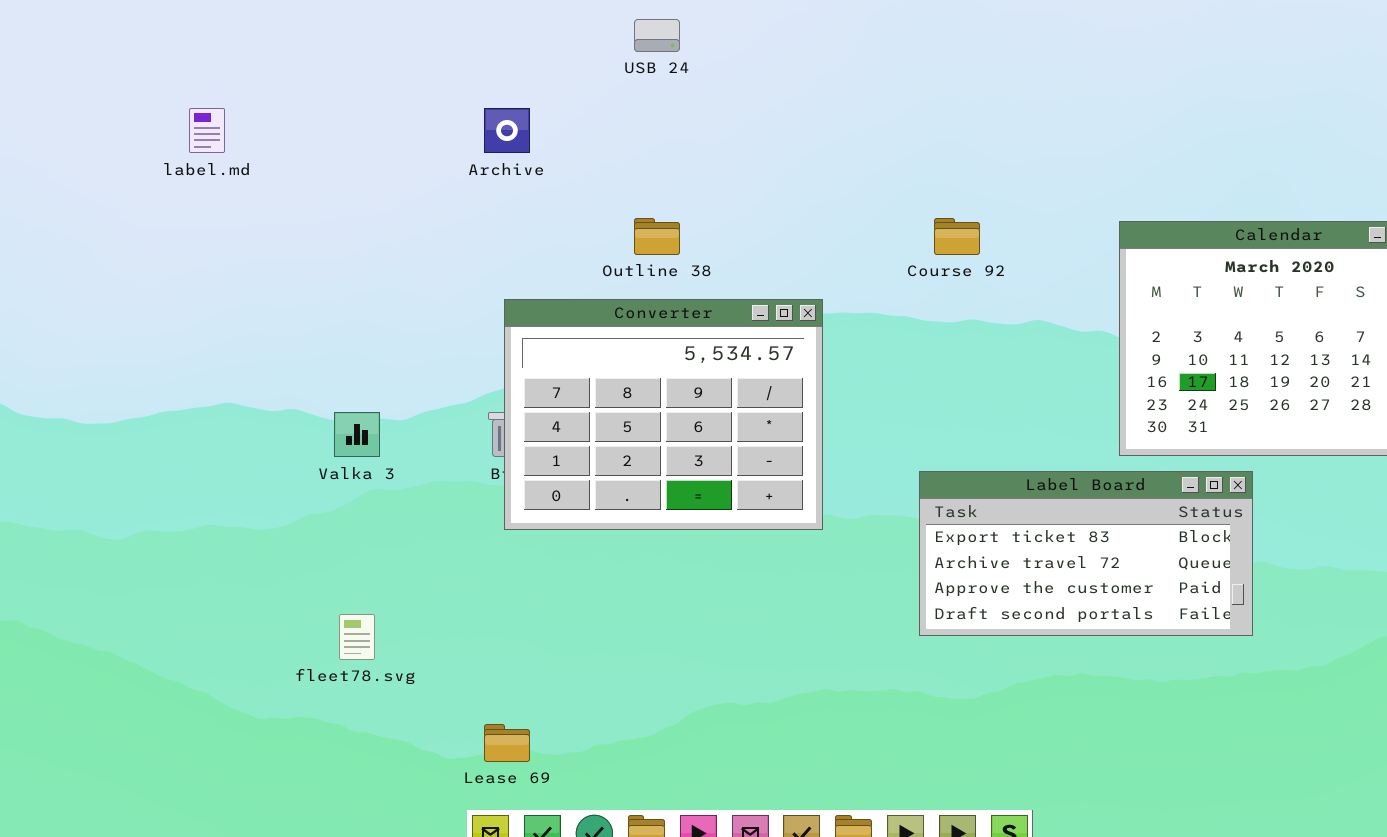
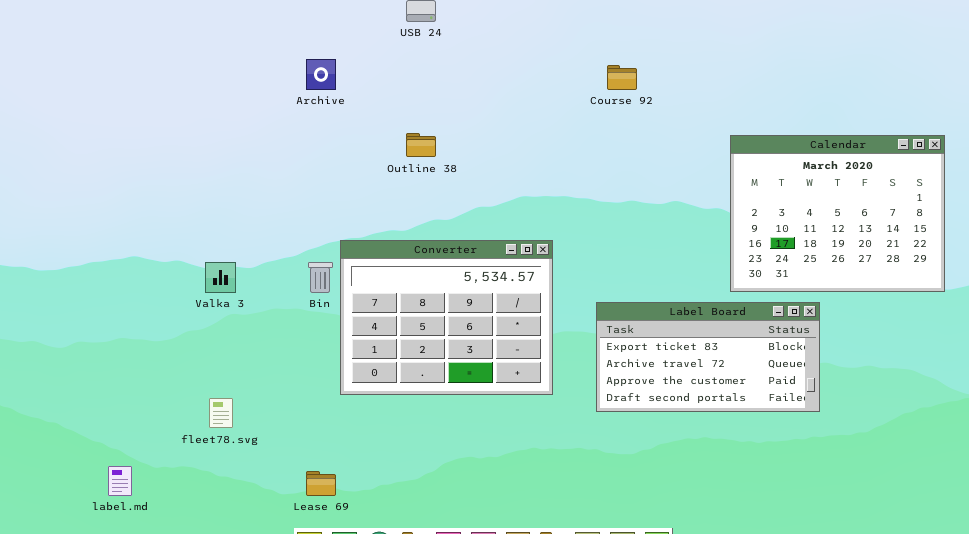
label.md: [189,108,225,153] -> [108,466,132,496], moved
Course 92: [934,218,980,255] -> [607,65,637,90], moved
Converter: [504,299,823,530] -> [340,240,553,395], moved

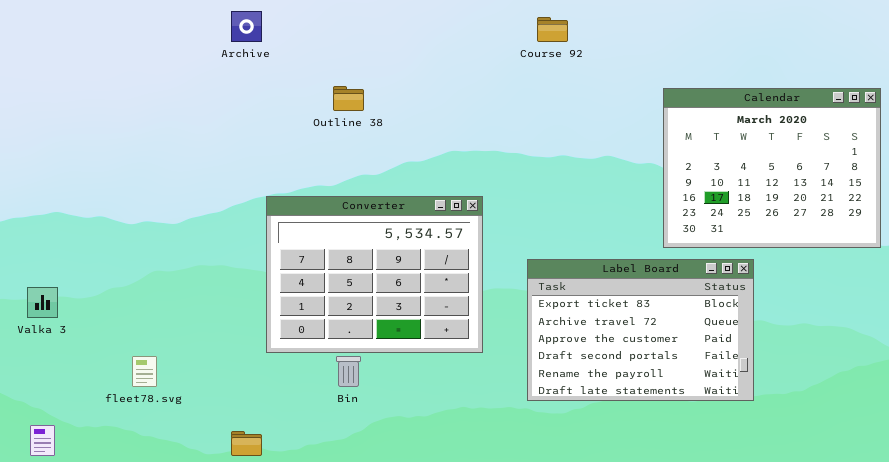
Valka 3: [205,262,236,293] -> [27,287,58,318], moved
Bin: [308,262,333,293] -> [336,356,361,387], moved
Label Board: [596,302,820,412] -> [527,259,754,401], resized

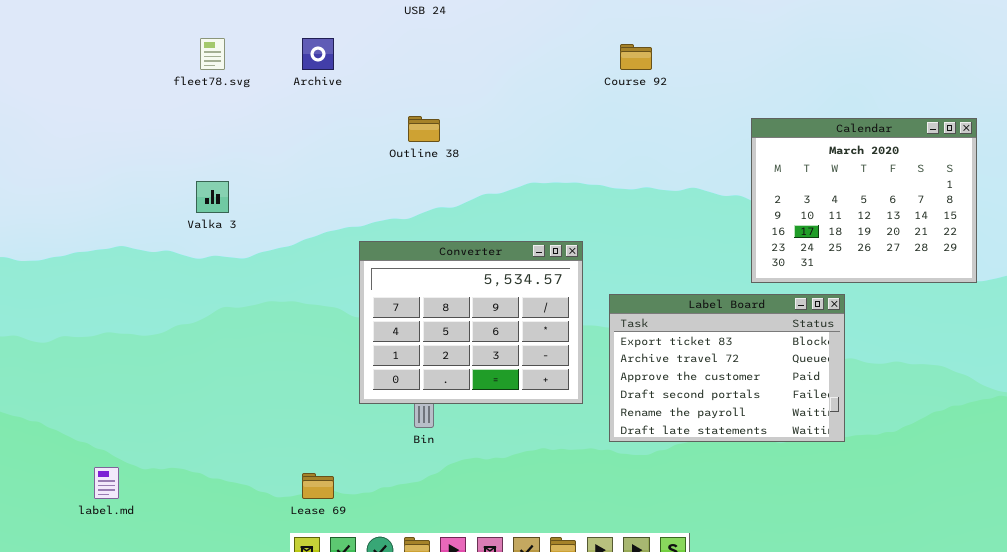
Converter: [266,196,483,353] -> [359,241,583,404], moved
Valka 3: [27,287,58,318] -> [196,181,229,213], moved
fleet78.svg: [132,356,157,387] -> [200,38,225,70], moved

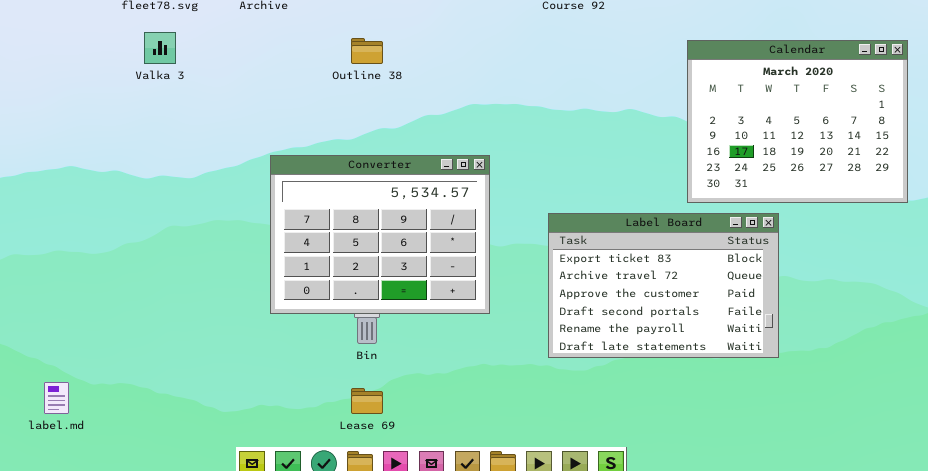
Valka 3: [196,181,229,213] -> [144,32,176,64], moved
Converter: [359,241,583,404] -> [270,155,490,314], moved
Lease 69: [302,473,334,499] -> [351,388,383,414], moved

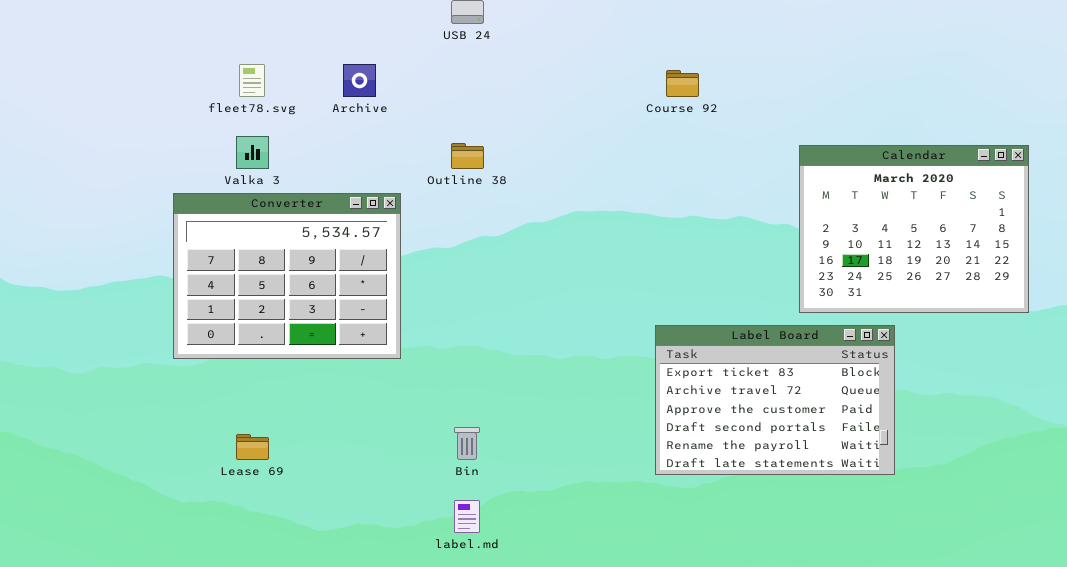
Converter: [270,155,490,314] -> [173,193,401,359], moved
label.md: [44,382,69,414] -> [454,500,480,533], moved
Lease 69: [351,388,383,414] -> [236,434,269,460], moved

